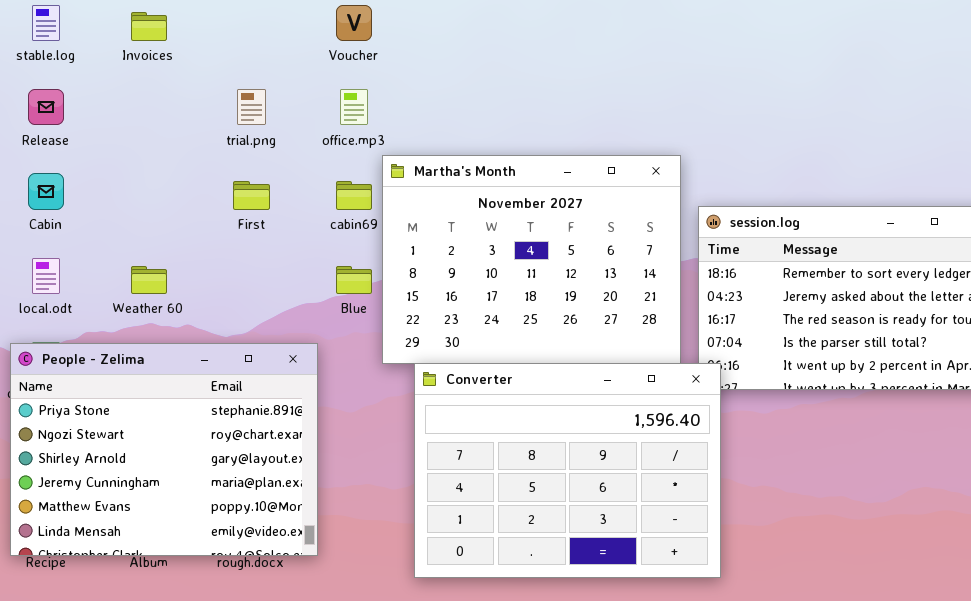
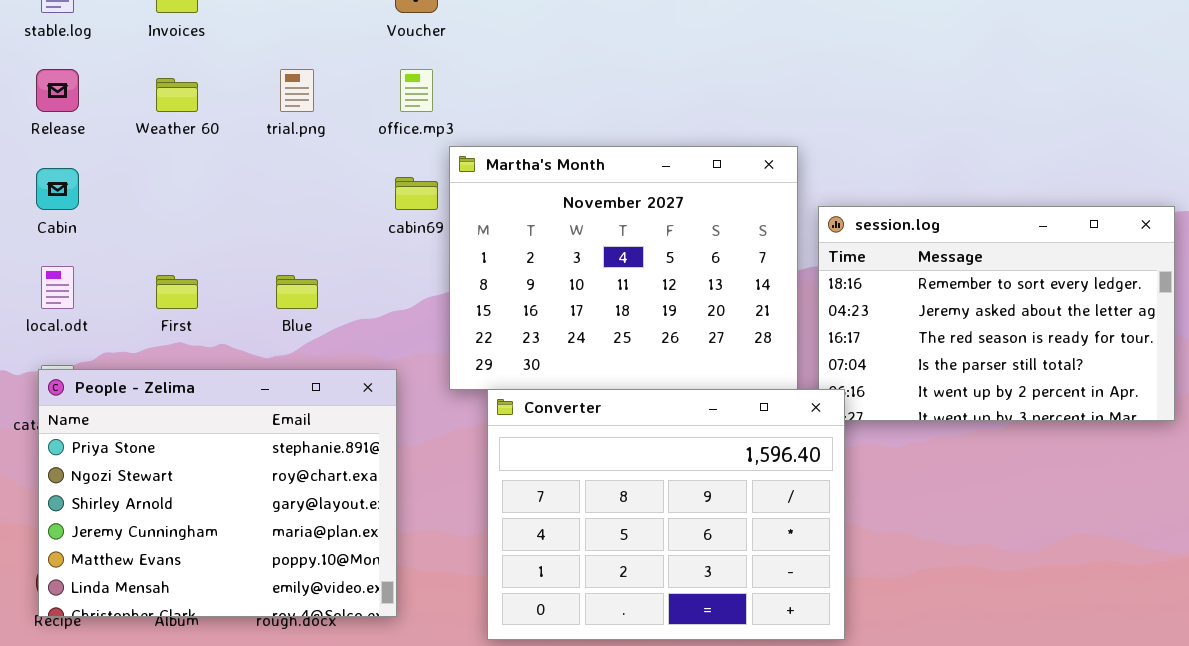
First: [233,181,270,210] -> [156,275,198,309], moved
Weather 60: [131,266,167,294] -> [156,78,198,112], moved
Blue: [336,266,372,294] -> [276,275,318,309], moved
People - Zelima: [10,343,318,556] -> [38,369,397,617], moved

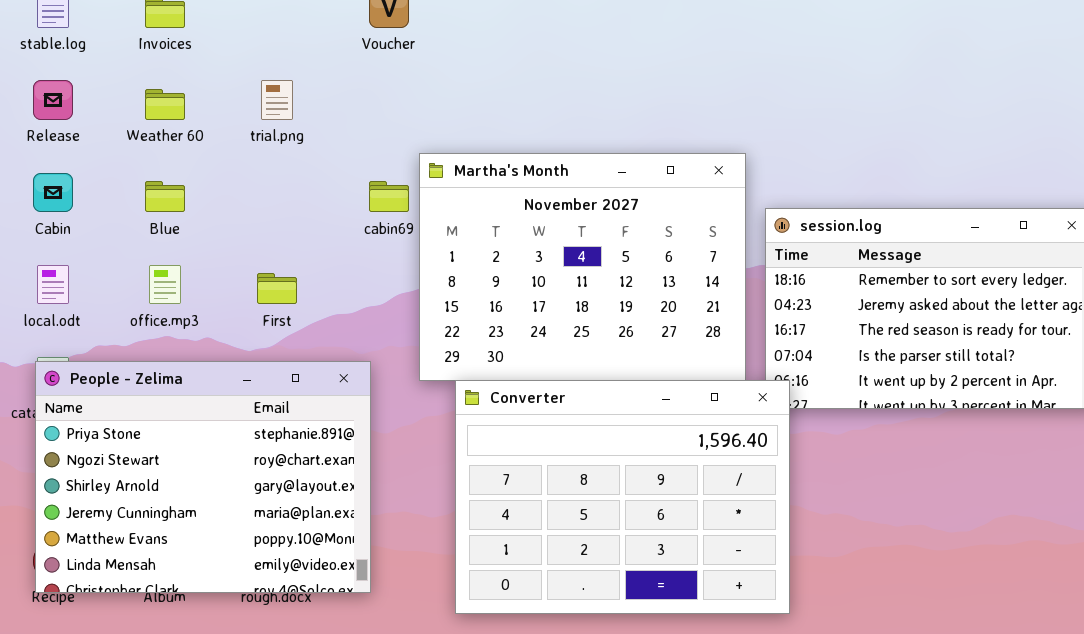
office.mp3: [400,69,433,112] -> [149,265,181,304], moved
First: [156,275,198,309] -> [257,273,297,304], moved
Blue: [276,275,318,309] -> [145,181,185,212], moved

